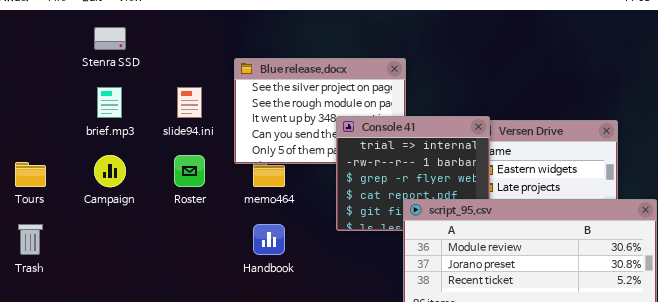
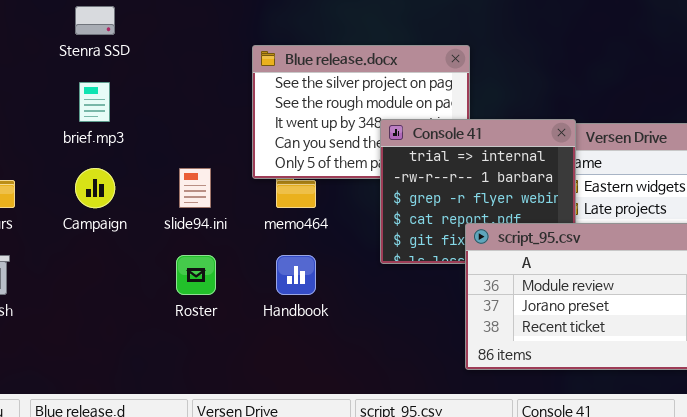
slide94.ini: [177,87,202,118] -> [179,168,211,208], moved
Roster: [174,155,205,187] -> [176,255,216,295], moved

